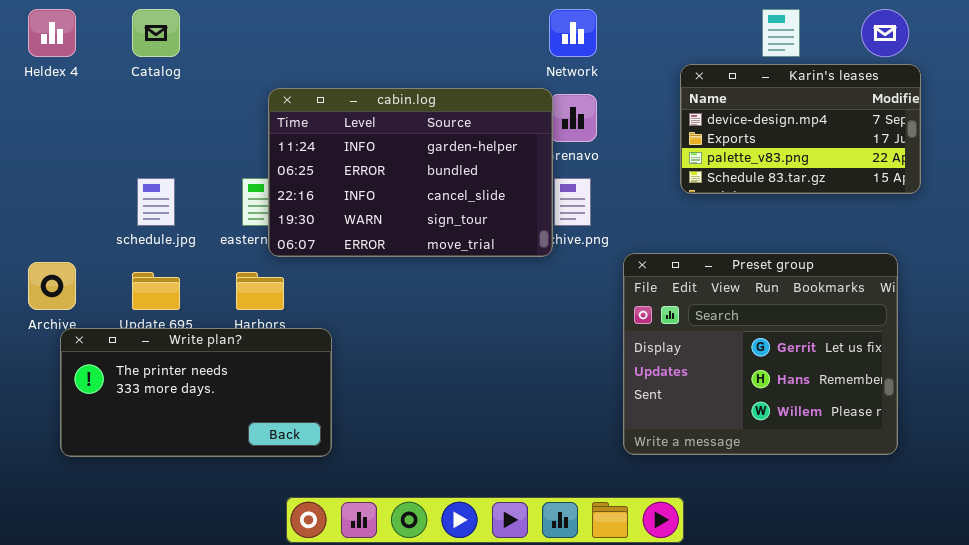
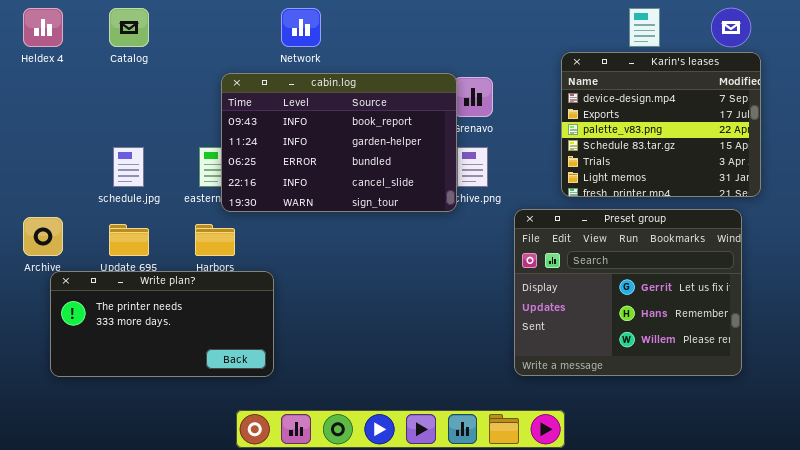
Network: [549,9,597,57] -> [281,8,321,47], moved
Karin's leases: [680,64,921,194] -> [561,52,761,197], resized
cabin.log: [268,88,553,257] -> [221,73,457,212], scrolled up 1 row

